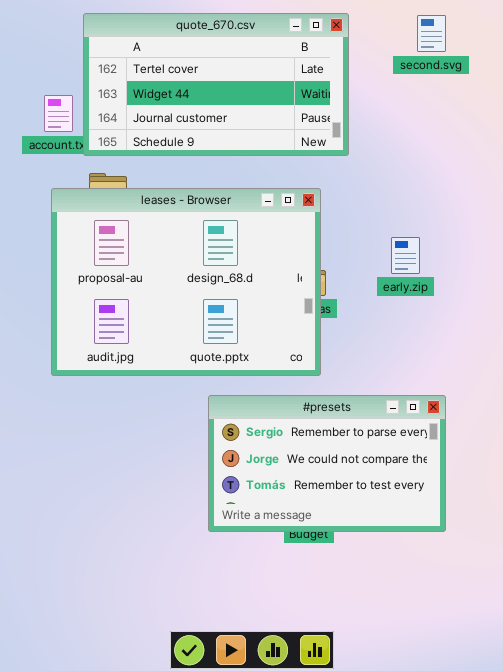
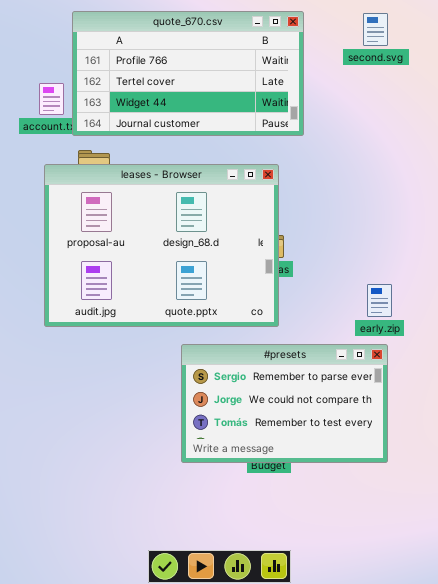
quote_670.csv: [83,13,349,156] -> [72,11,304,136], scrolled up 1 row
early.zip: [391,237,420,274] -> [367,284,392,317], moved

